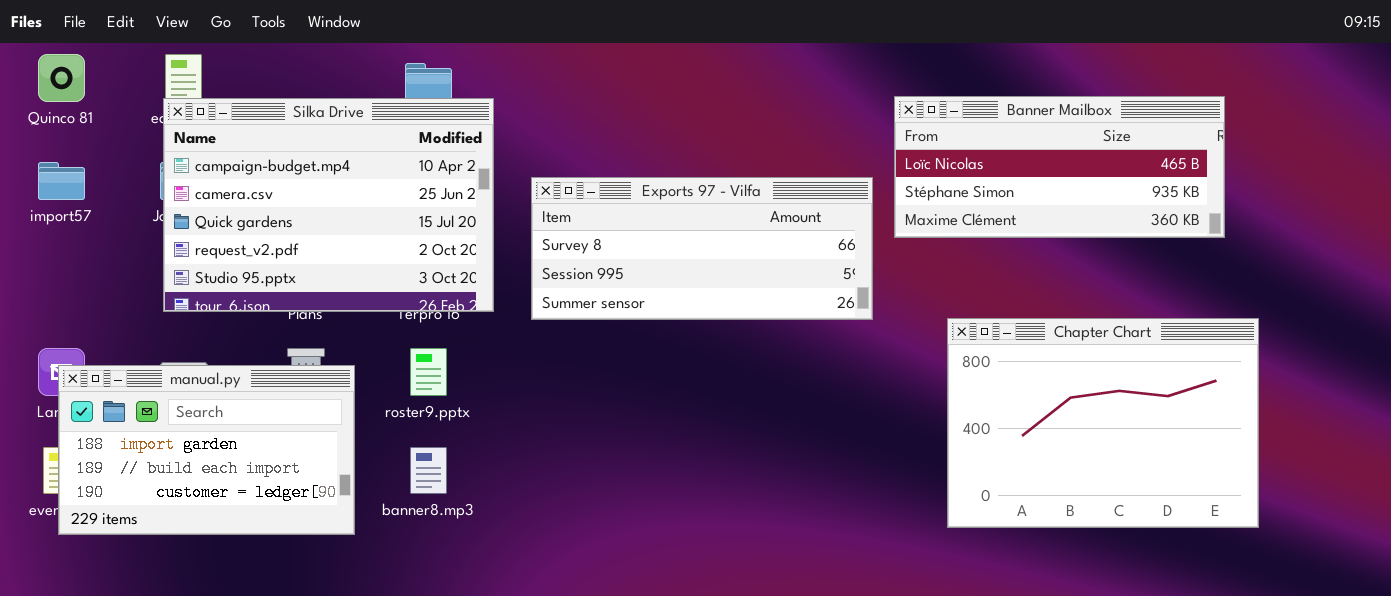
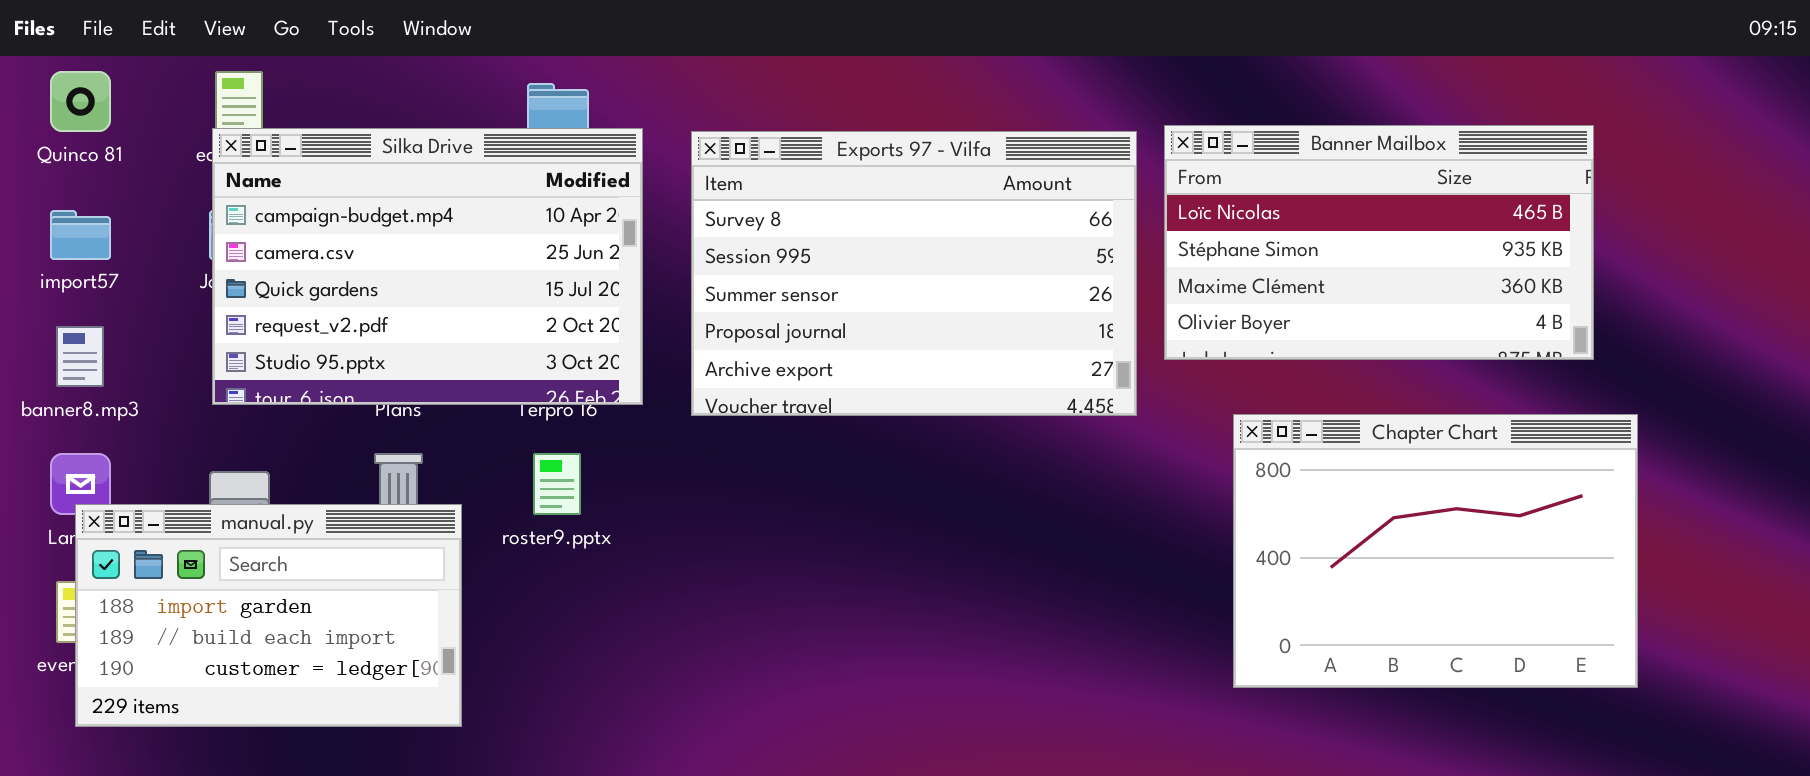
Banner Mailbox: [894,96,1225,238] -> [1164,125,1594,360], resized
Exports 97 - Vilfa: [531,177,873,320] -> [691,131,1137,416], resized
manual.py: [58,365,355,535] -> [75,504,462,727], moved
banner8.mp3: [410,447,447,494] -> [56,326,104,387], moved

